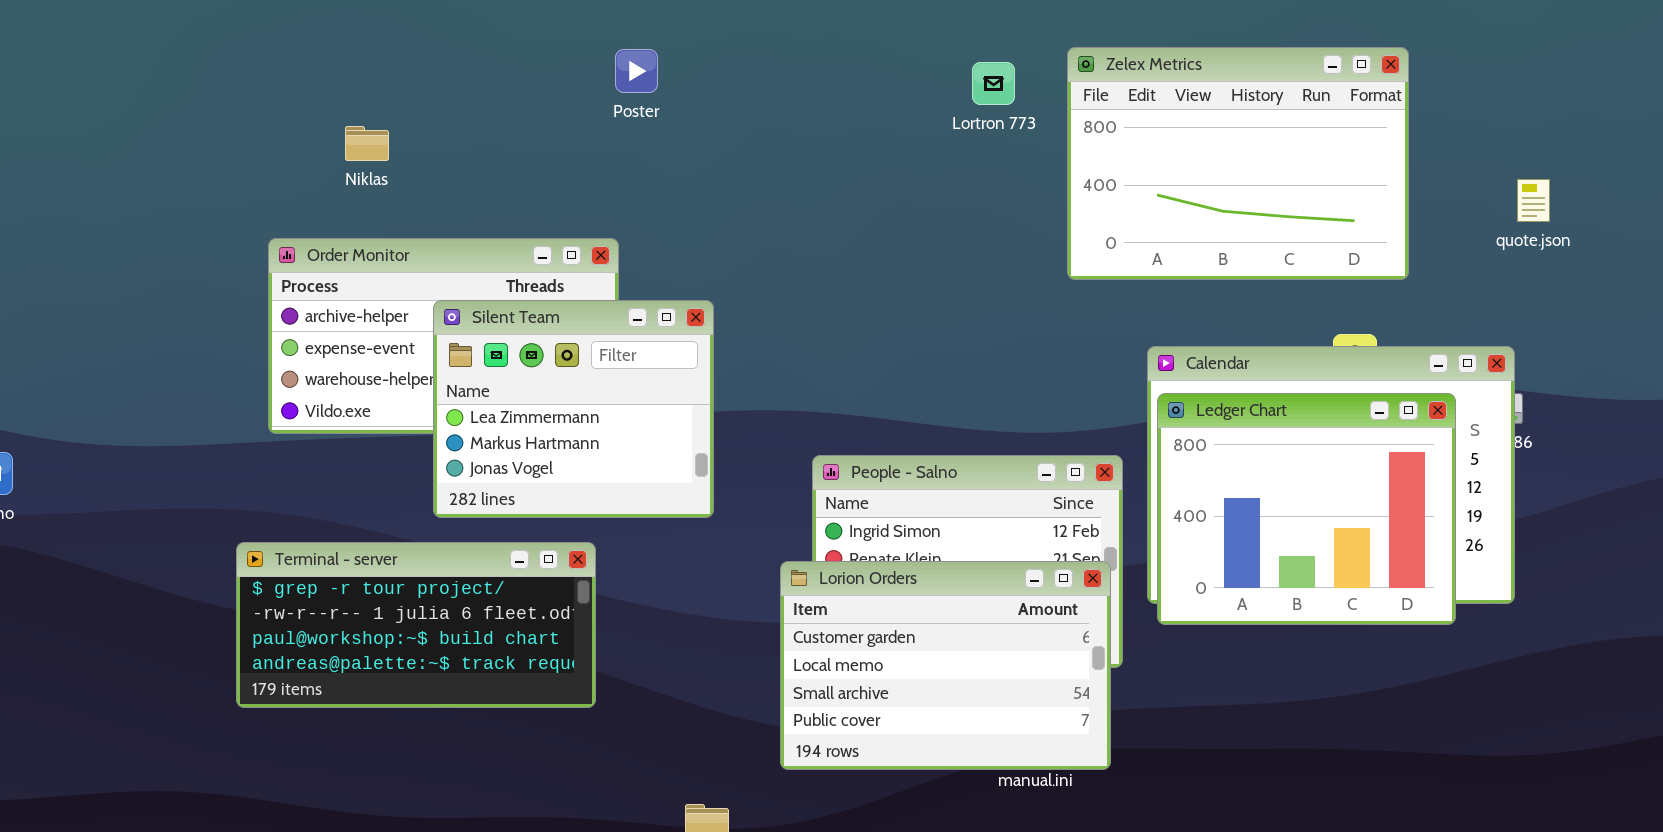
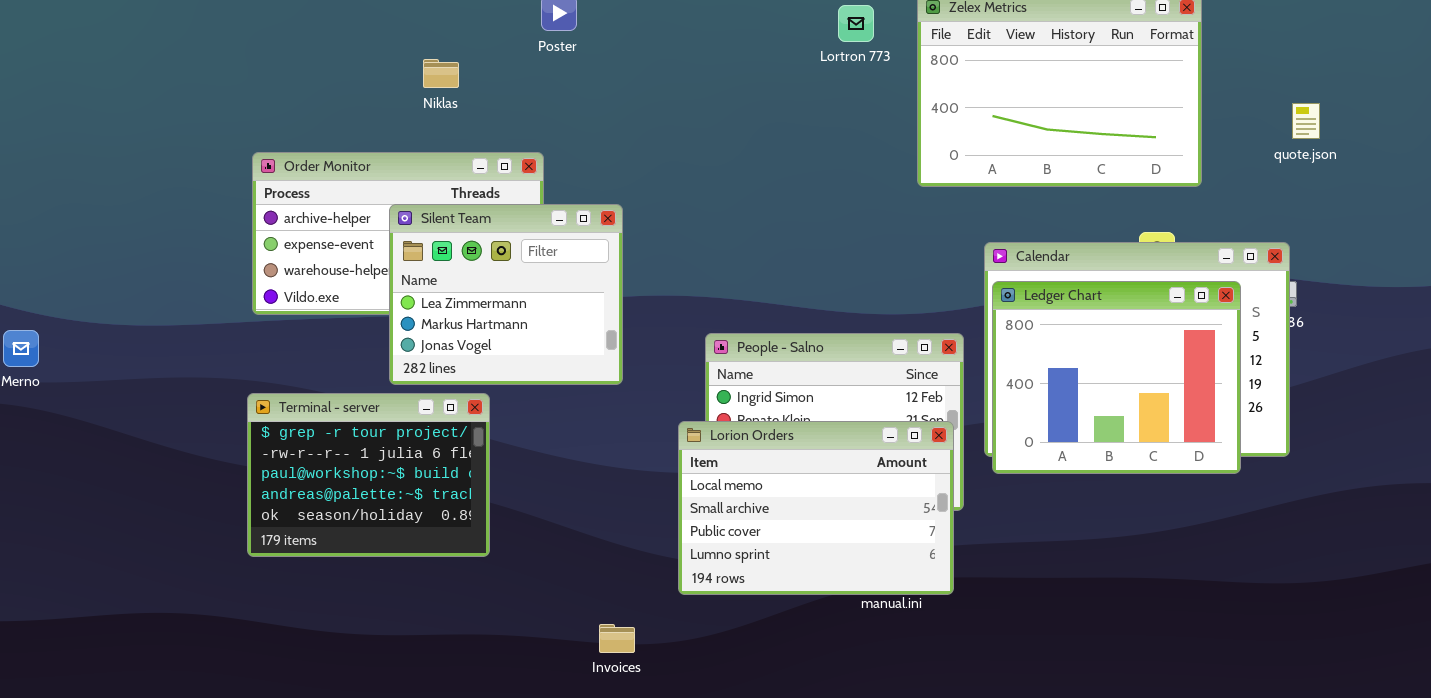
Niklas: [345,126,389,161] -> [423,59,459,88], moved
Terminal - server: [236,542,596,708] -> [247,393,490,557], moved, resized
Lorion Orders: [780,561,1111,770] -> [678,421,954,595], scrolled down 1 row

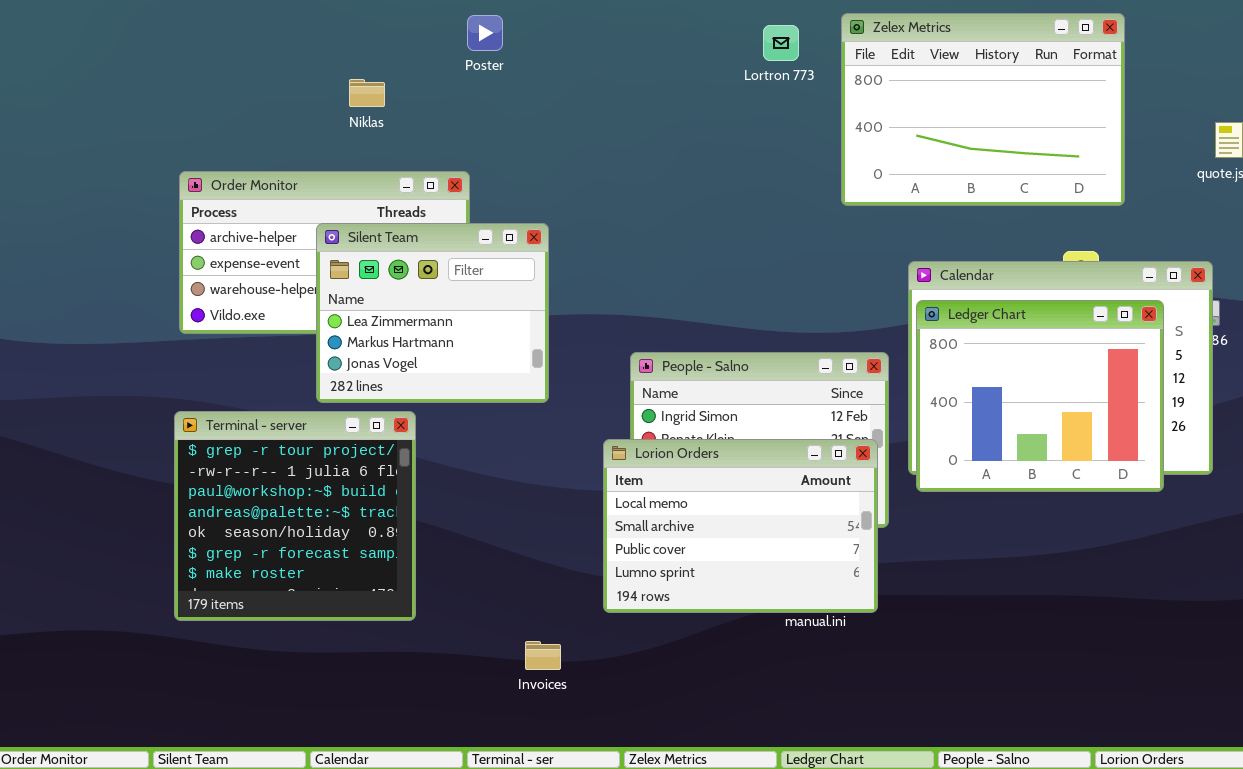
Terminal - server: [247,393,490,557] -> [174,411,416,621], resized

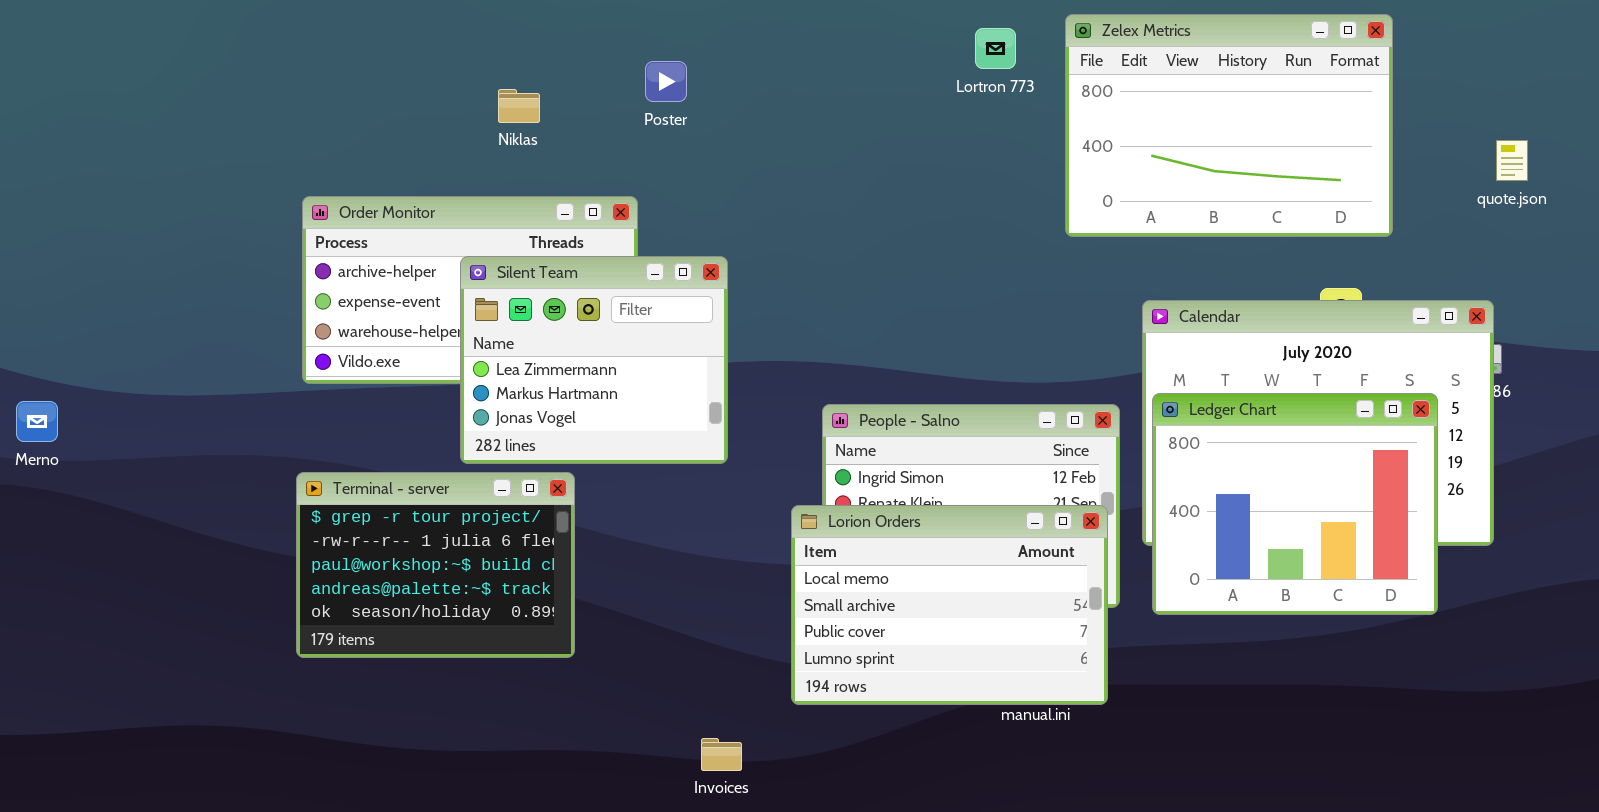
Poster: [467,15,503,51] -> [645,61,687,102], moved
Ledger Chart: [916,300,1164,492] -> [1152,393,1438,615], moved
Terminal - server: [174,411,416,621] -> [296,472,575,658], resized

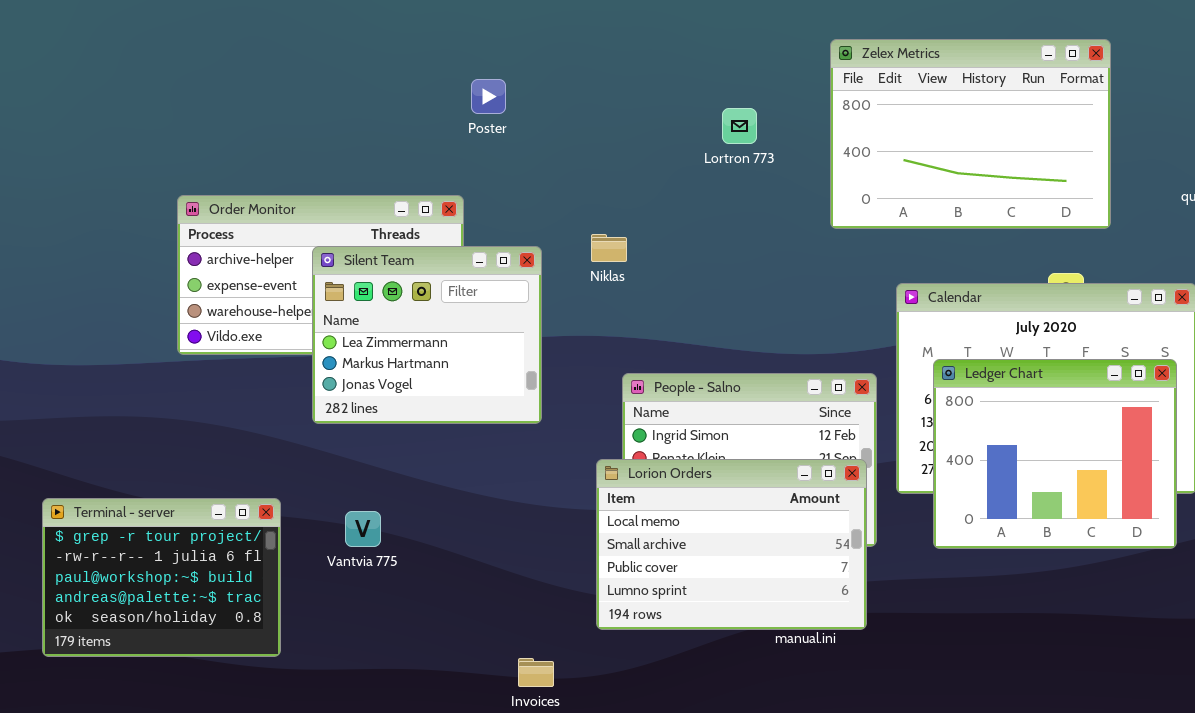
Lortron 773: [975,28,1016,69] -> [722,108,757,144], moved
Niklas: [498,89,540,123] -> [591,234,627,262], moved
Ledger Chart: [1152,393,1438,615] -> [933,359,1177,549], moved
Terminal - server: [296,472,575,658] -> [42,498,281,657], moved

